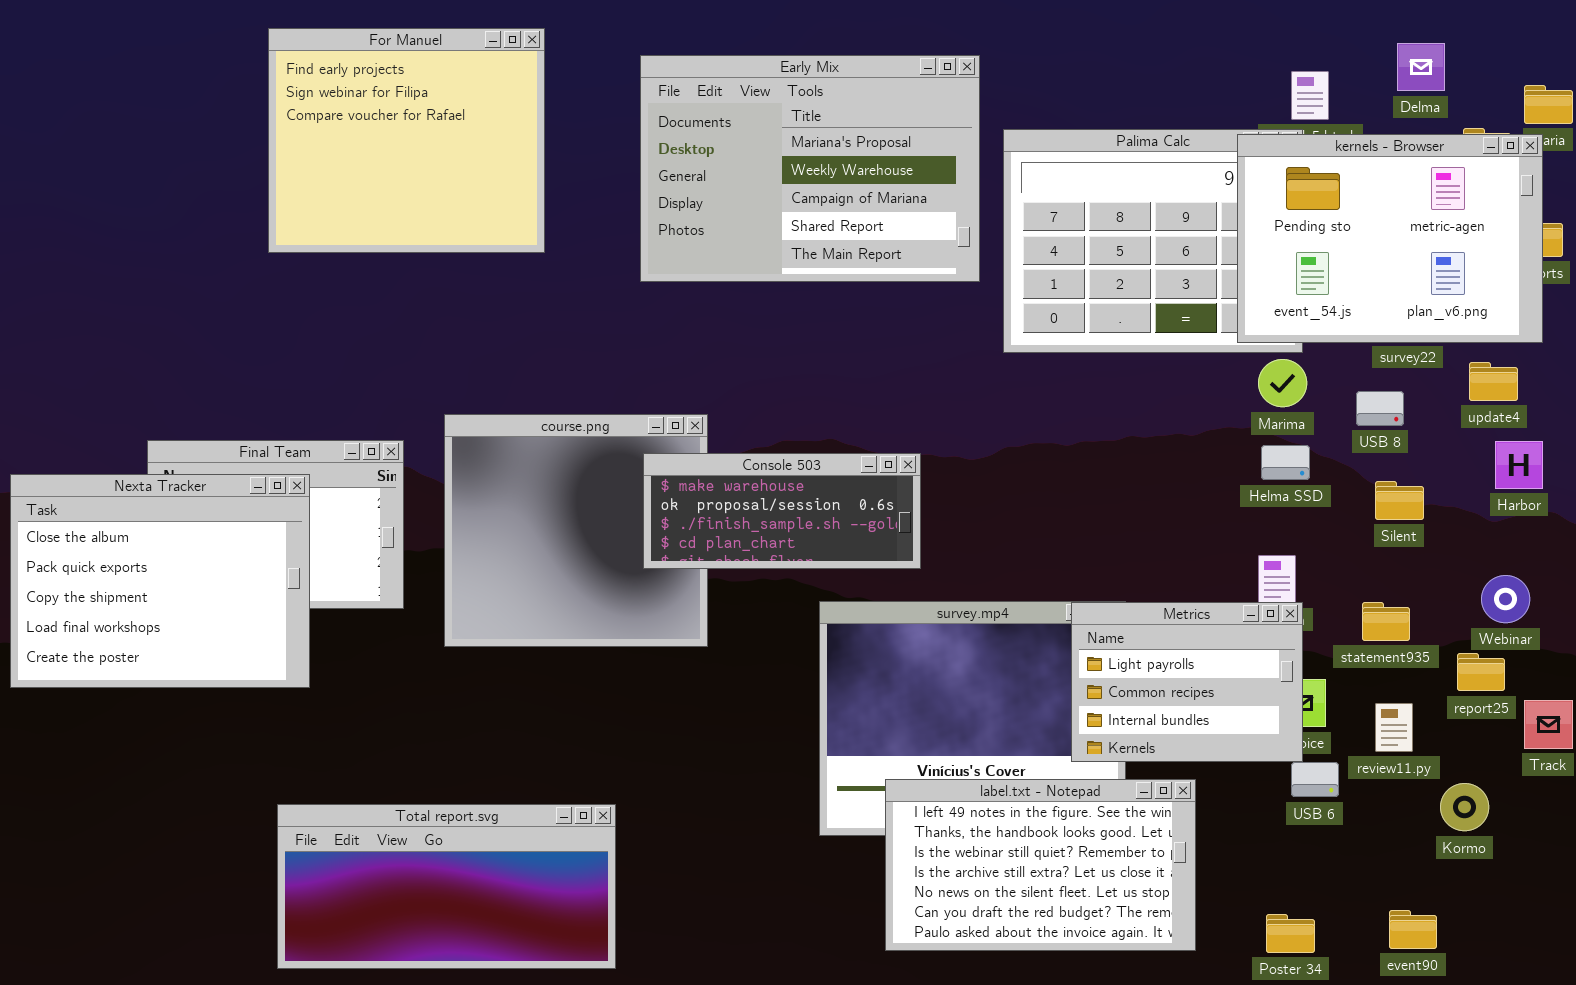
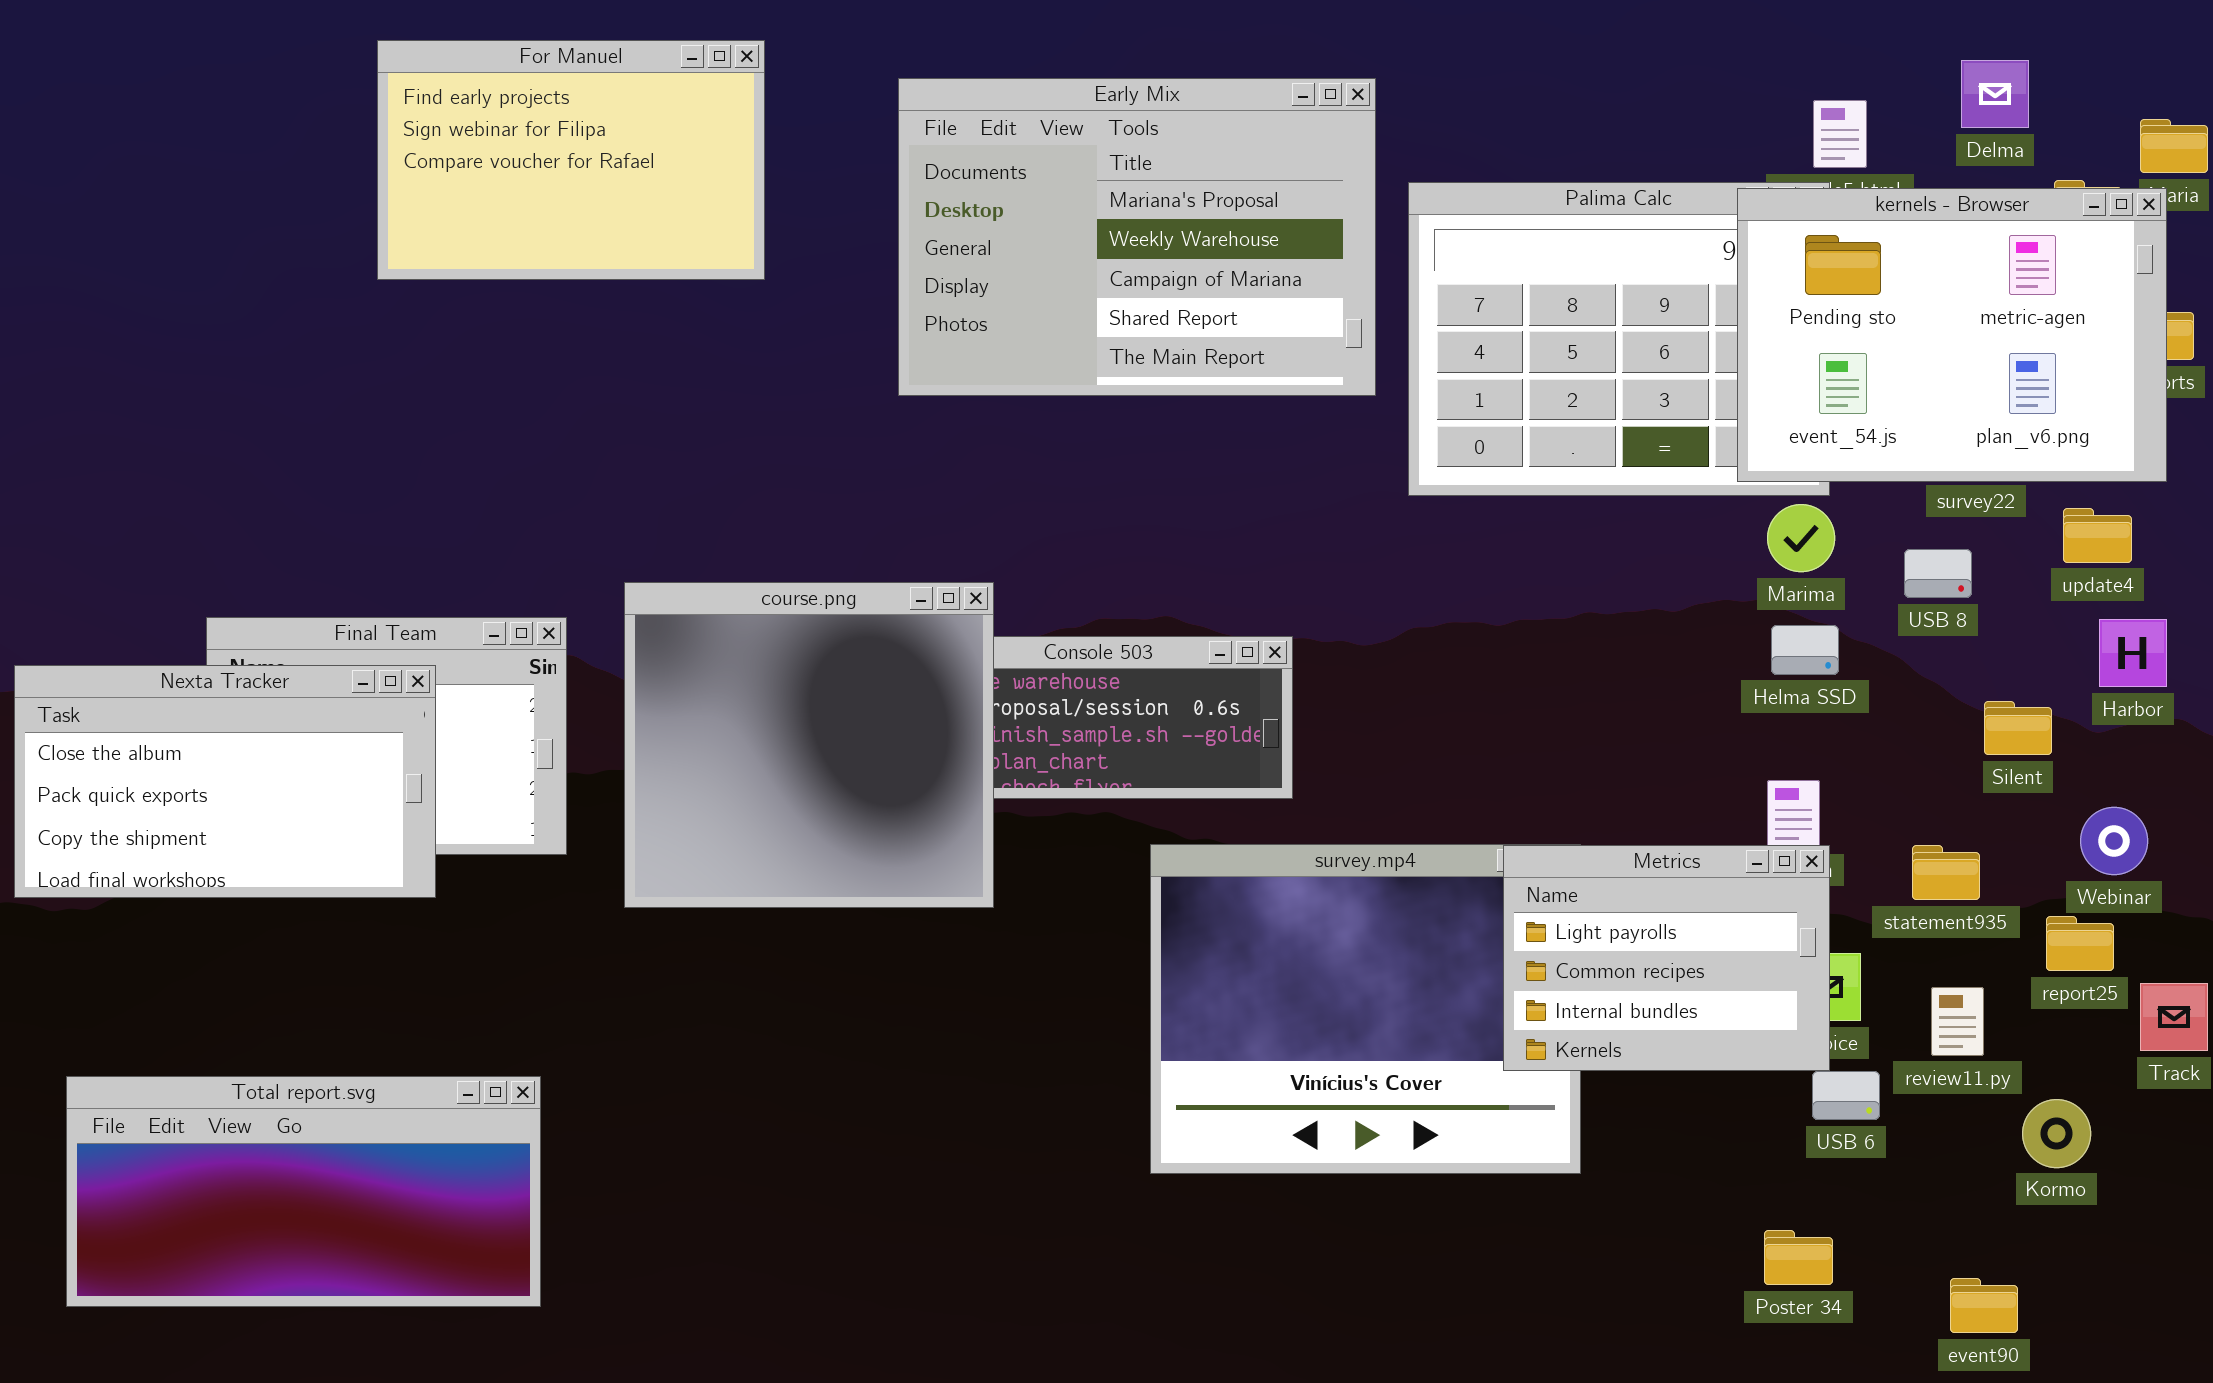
For Manuel: [268,28,545,253] -> [377,40,765,280], resized
course.png: [444,414,708,647] -> [624,582,994,908], raised
Nexta Tracker: [10,474,310,688] -> [14,665,436,898], resized
Silent: [1375,481,1424,520] -> [1984,701,2052,755], moved
label.txt - Notepad: [885,779,1196,951] -> none, closed
Total report.svg: [277,804,616,969] -> [66,1076,541,1307], moved
Poster 34: [1266,914,1315,953] -> [1764,1230,1833,1285], moved

